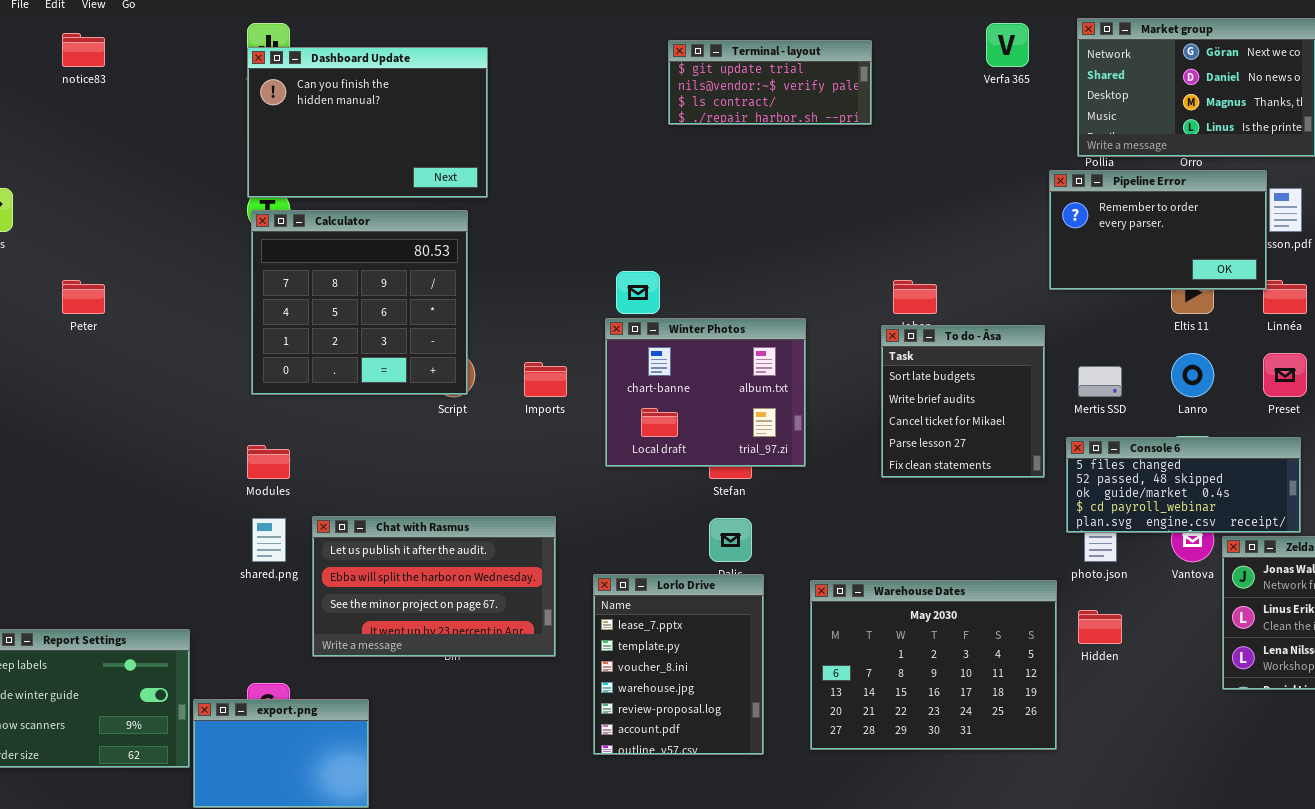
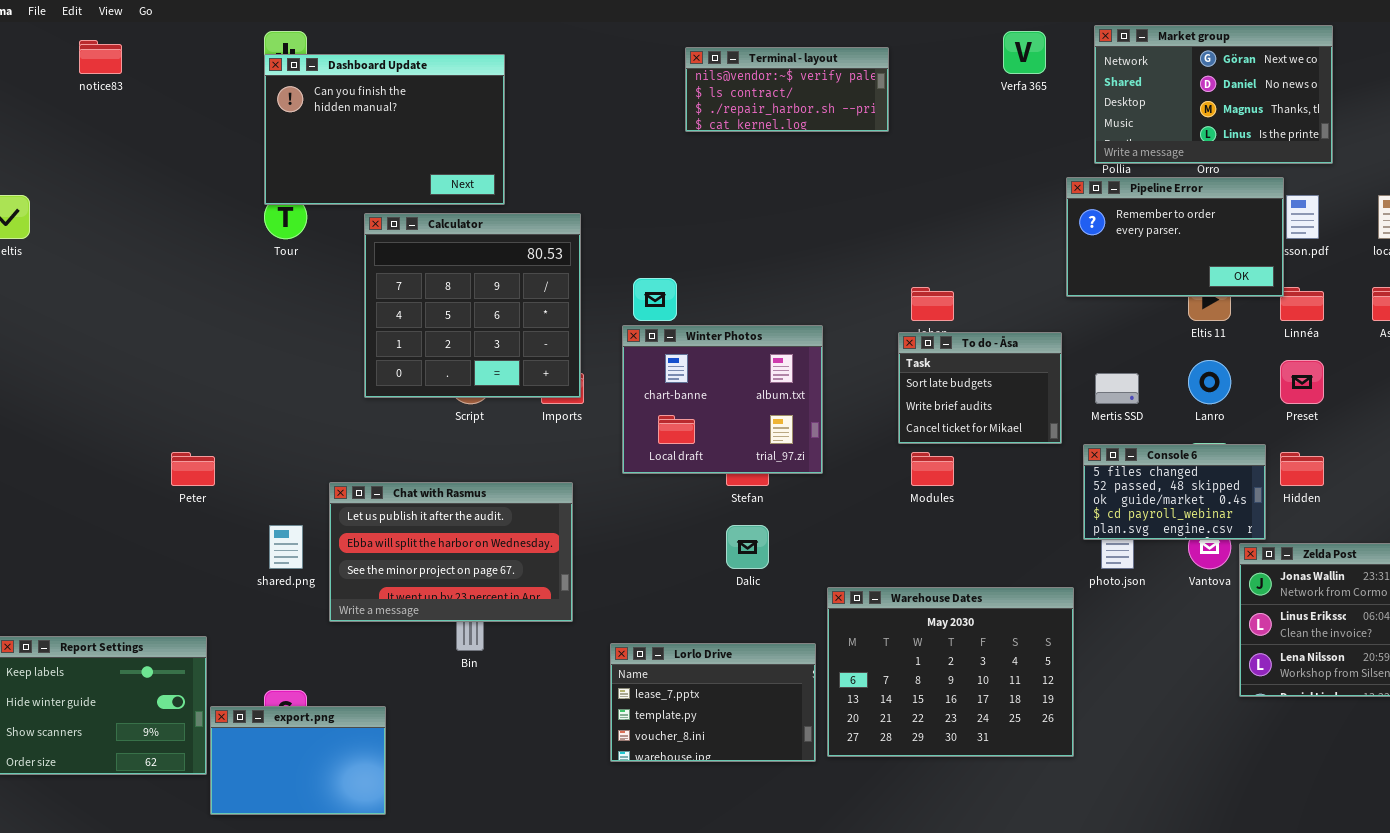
Terminal - layout: [668,40,872,125] -> [685,47,889,132], scrolled down 1 row
Calculator: [251,210,468,395] -> [364,213,581,398], moved
Peter: [62,280,105,314] -> [171,452,215,486], moved
To do - Åsa: [881,325,1045,478] -> [898,332,1062,444], resized
Console 6: [1066,437,1301,533] -> [1083,444,1266,540], resized
Modules: [247,445,290,479] -> [911,452,954,486], moved
Chat with Rasmus: [312,516,556,657] -> [329,482,573,622], moved
Lorlo Drive: [593,574,764,755] -> [610,643,816,762], resized
Hidden: [1078,610,1122,644] -> [1280,452,1324,486], moved

